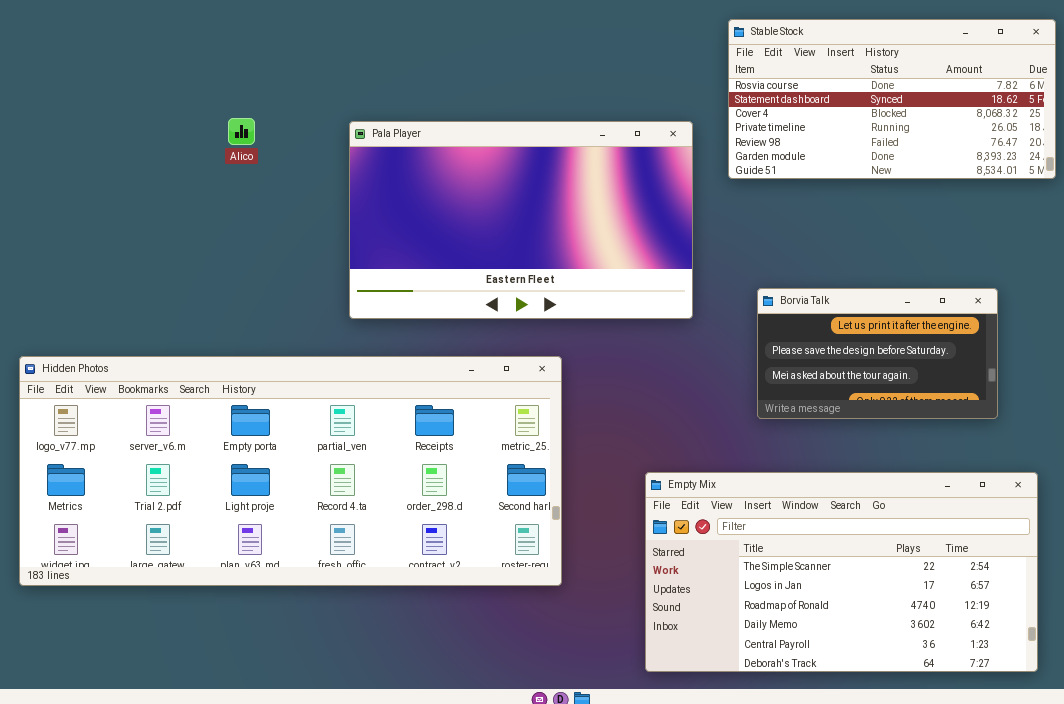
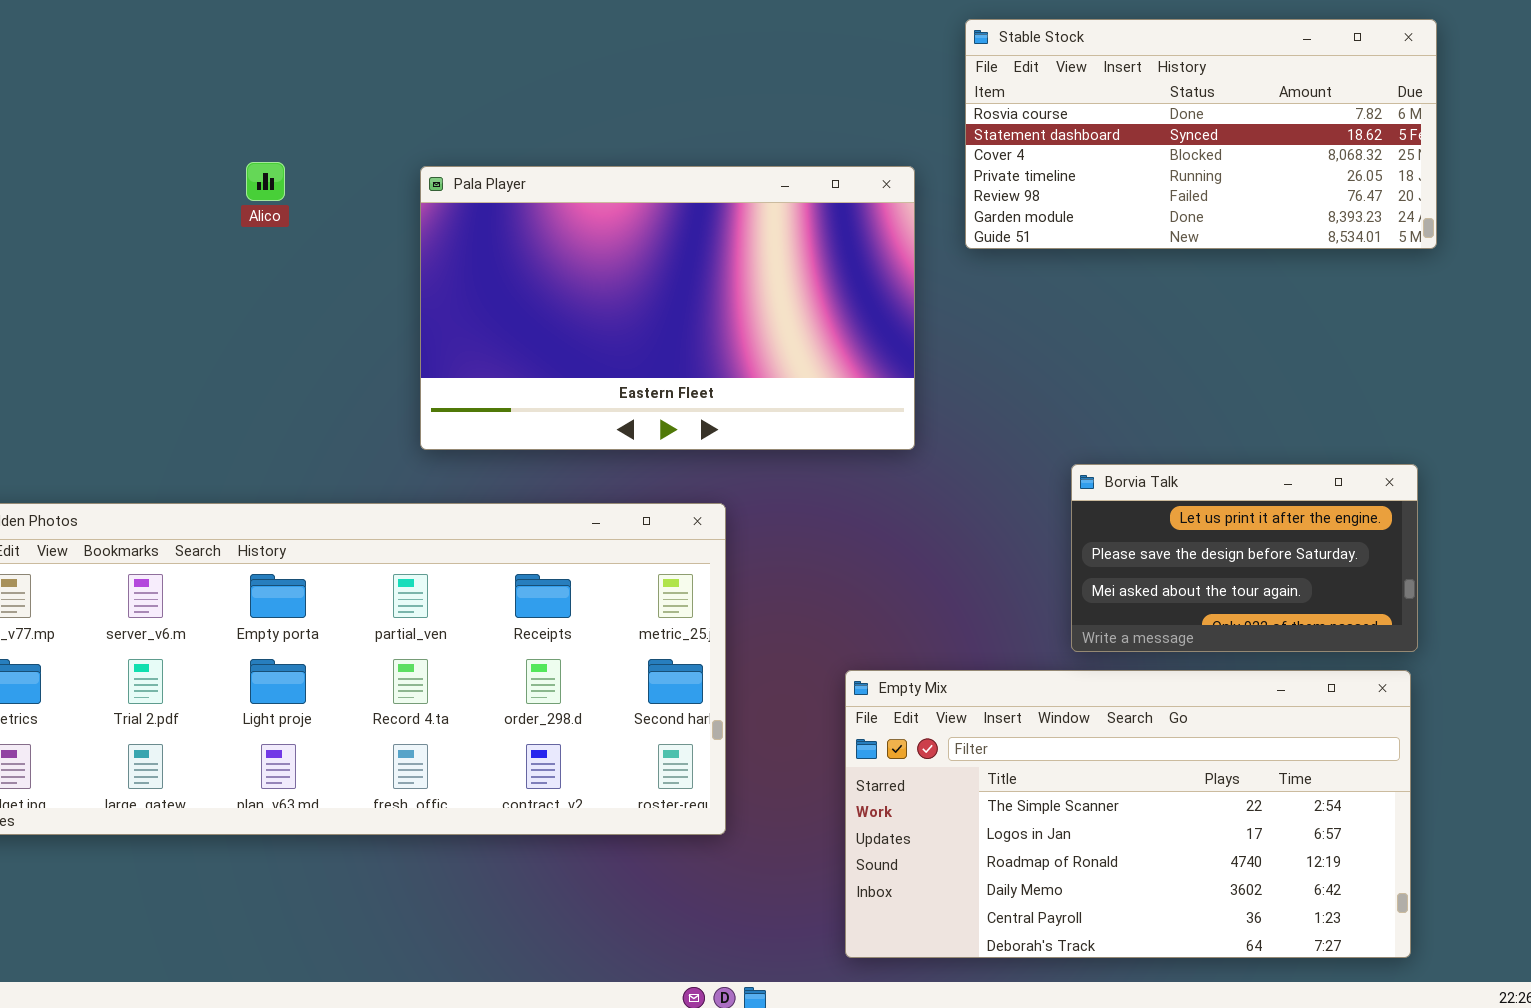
Borvia Talk: [757,288,998,419] -> [1071,464,1418,652], moved

